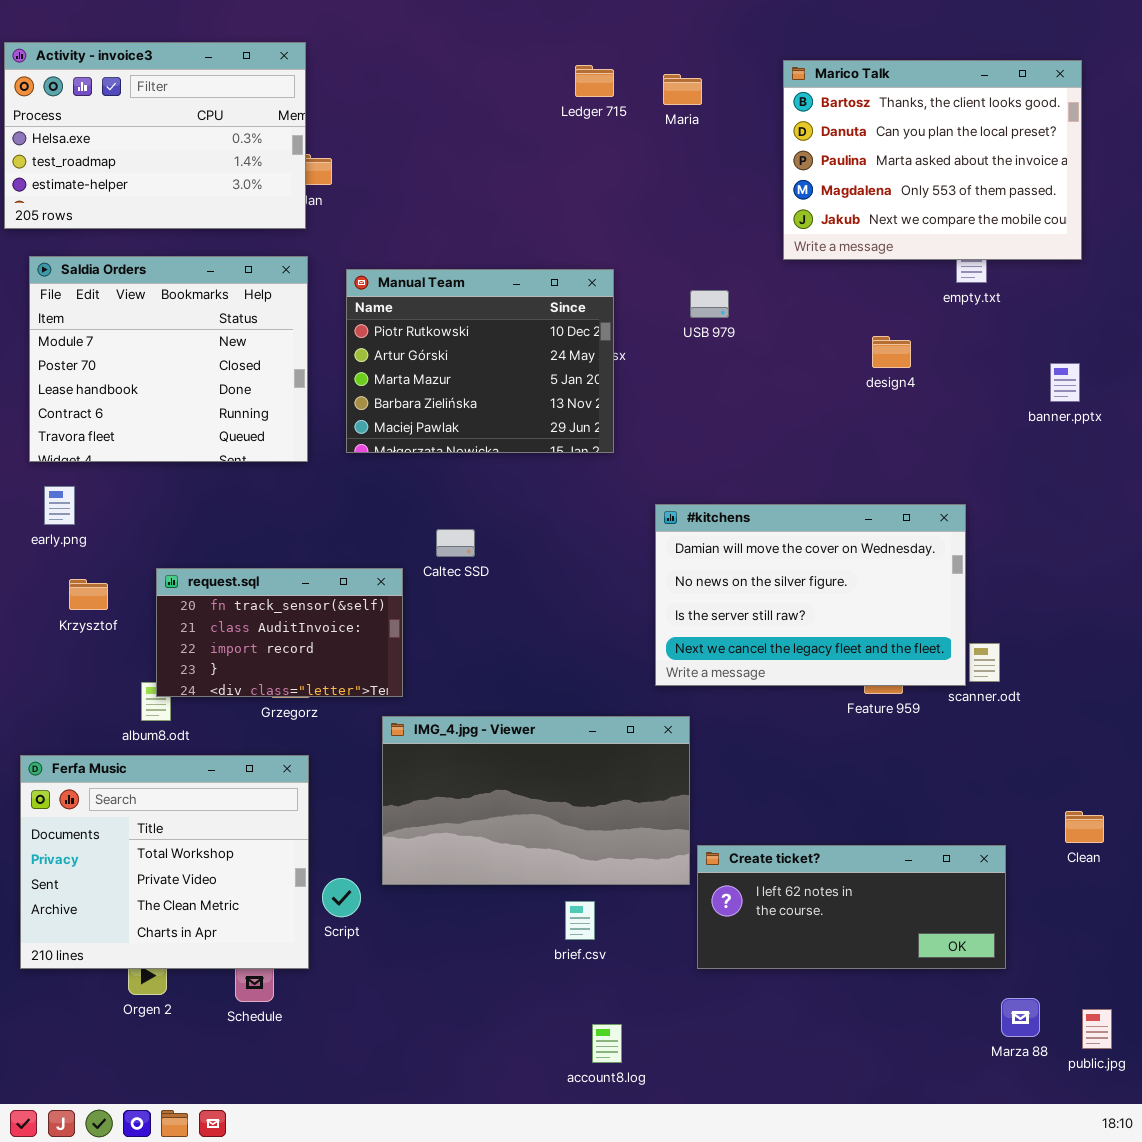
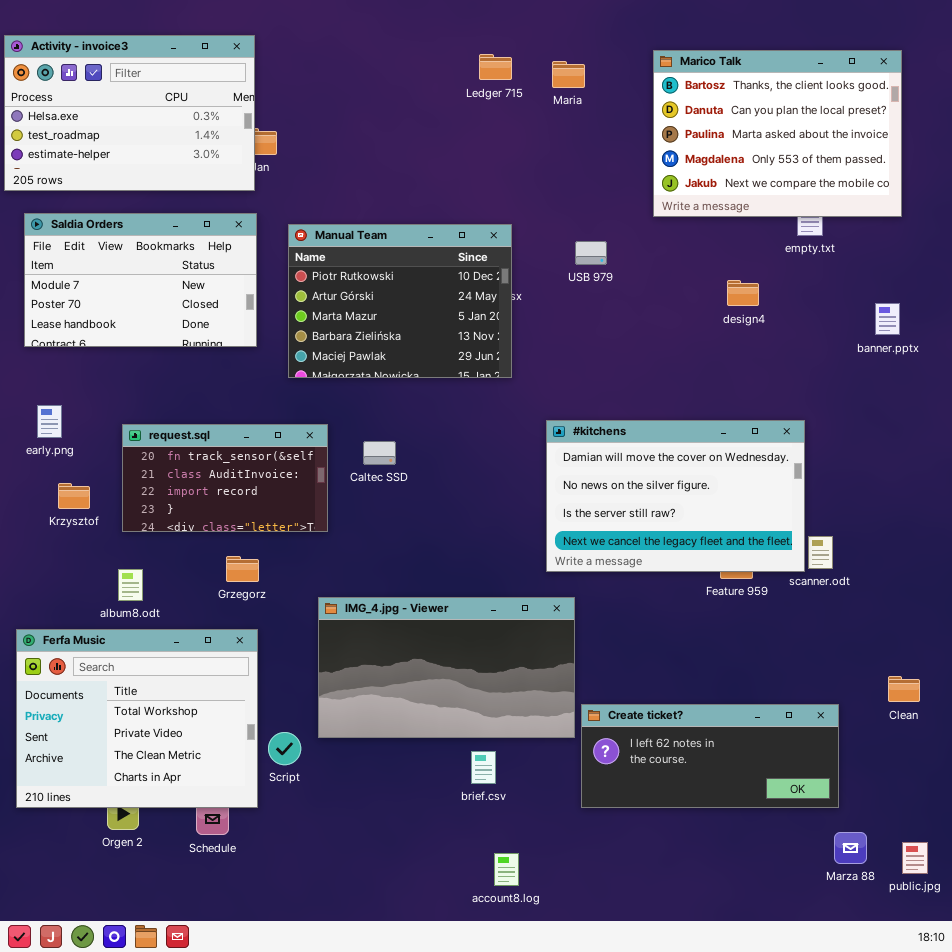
Saldia Orders: [29,256,308,462] -> [24,213,257,347], resized
request.sql: [156,568,403,697] -> [122,424,328,532], moved

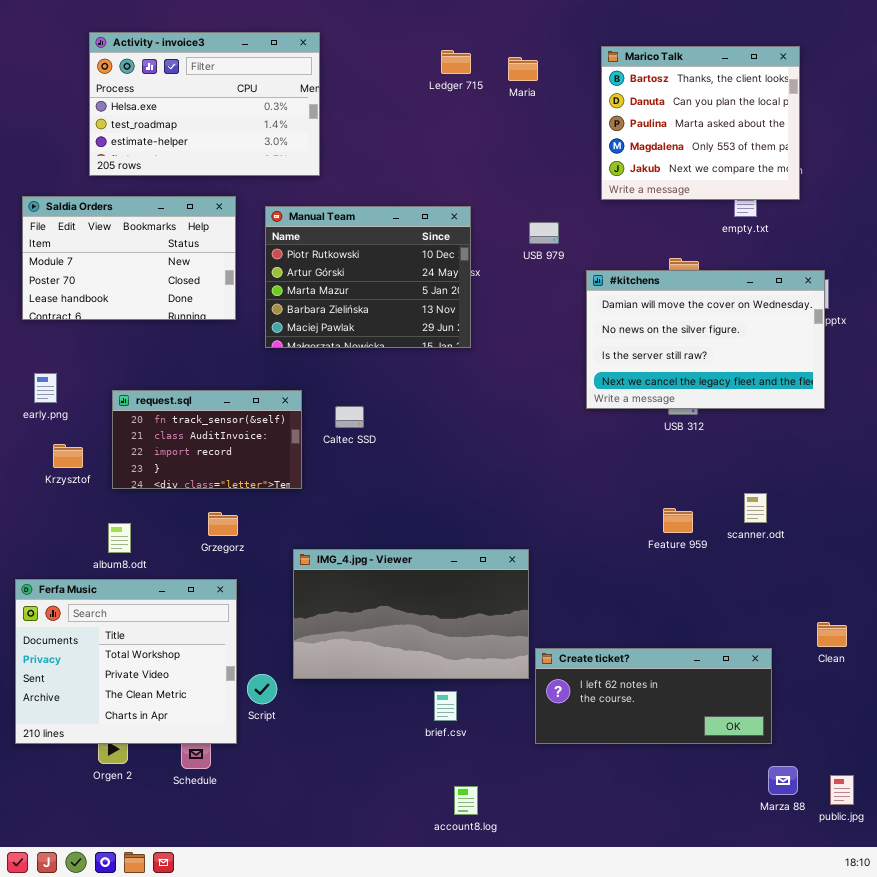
Activity - invoice3: [4,35,255,191] -> [89,32,320,176], moved
Marico Talk: [653,50,902,217] -> [601,46,800,200], resized
#kitchens: [546,420,805,572] -> [586,270,825,409], moved

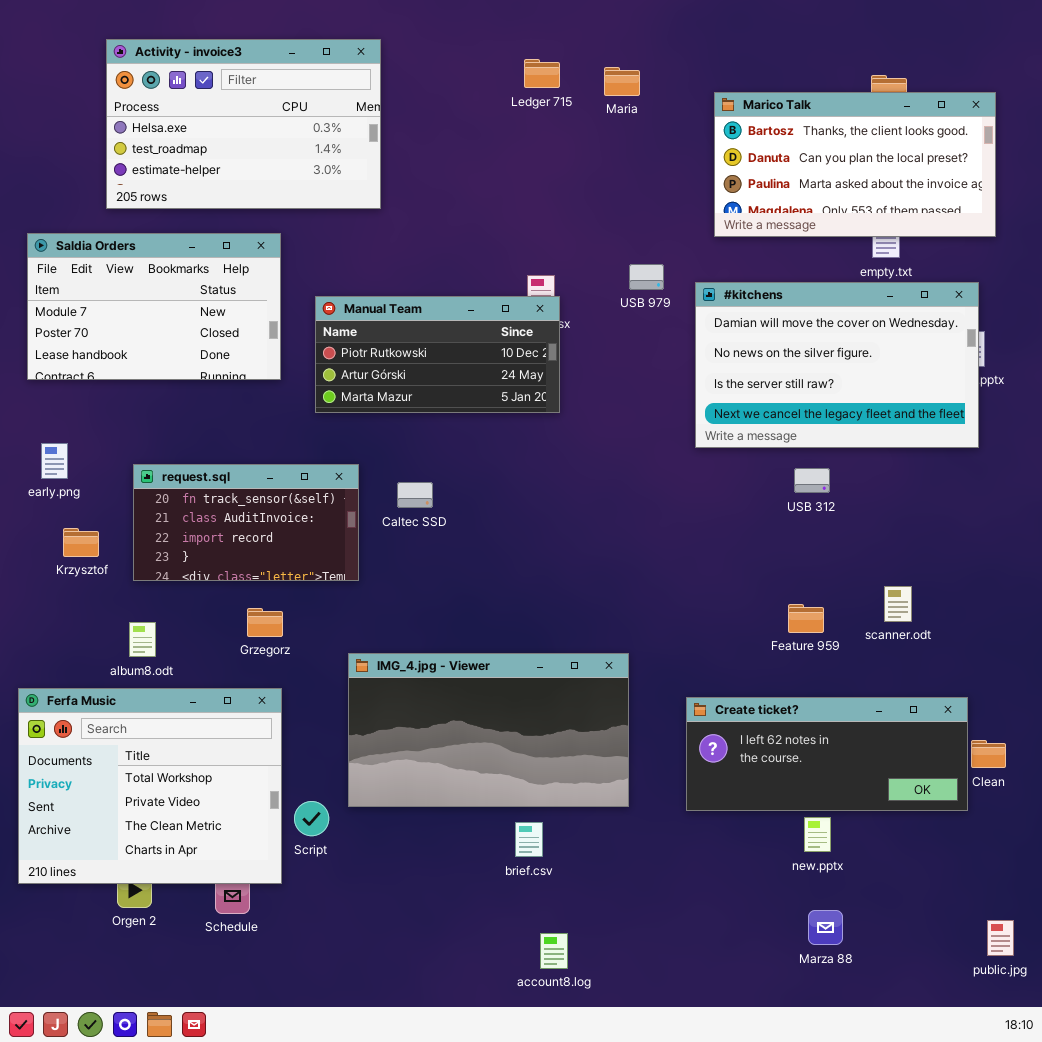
Marico Talk: [601,46,800,200] -> [714,92,996,237], resized
Manual Team: [265,206,471,348] -> [315,296,560,413], resized
#kitchens: [586,270,825,409] -> [695,282,979,448], moved
Create ticket?: [535,648,772,744] -> [686,697,968,811], moved
Marza 88: [768,766,798,795] -> [808,910,843,945], moved

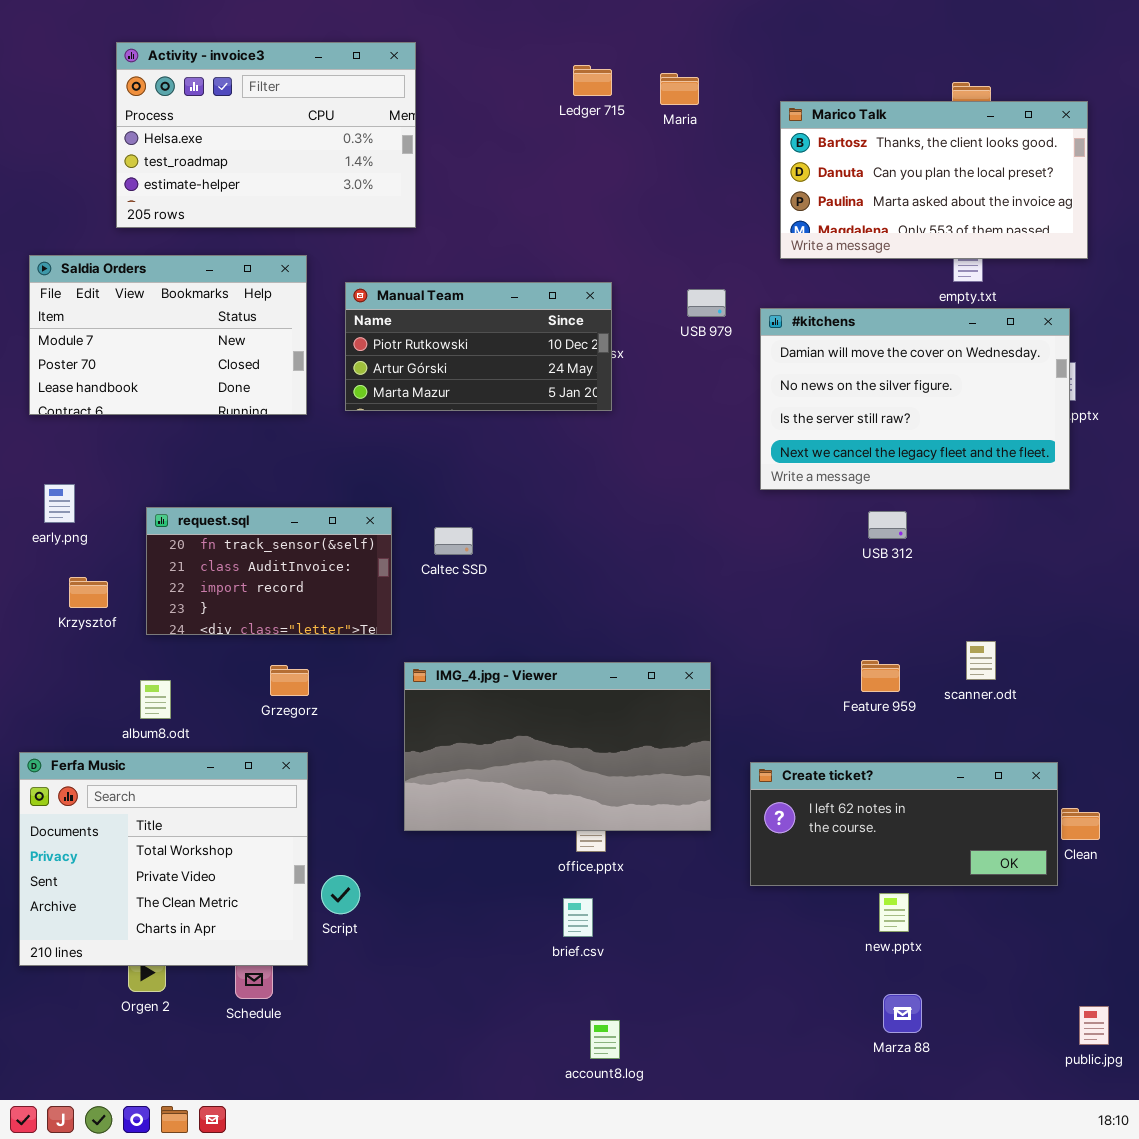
Manual Team: [315,296,560,413] -> [345,282,612,411], moved
IMG_4.jpg - Viewer: [348,653,629,807] -> [404,662,711,831], moved

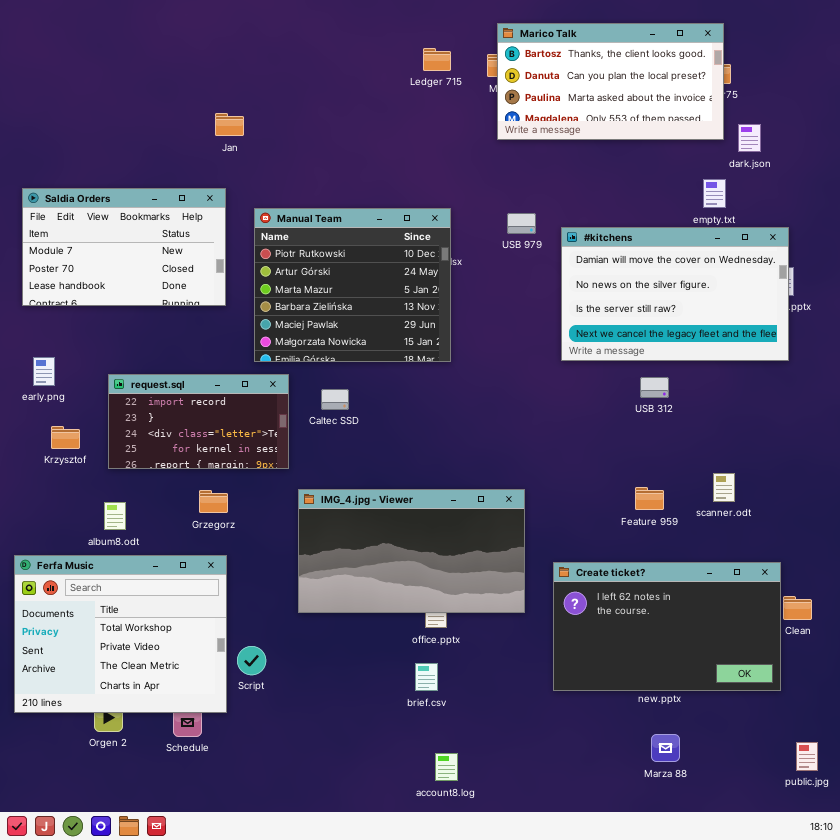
Activity - invoice3: [116,42,416,228] -> none, closed
Marico Talk: [780,101,1088,259] -> [497,23,724,140], moved
Manual Team: [345,282,612,411] -> [254,208,451,362], resized
request.sql: [146,507,392,635] -> [108,374,289,469], scrolled down 2 rows
Create ticket?: [750,762,1058,886] -> [553,562,781,691], resized

